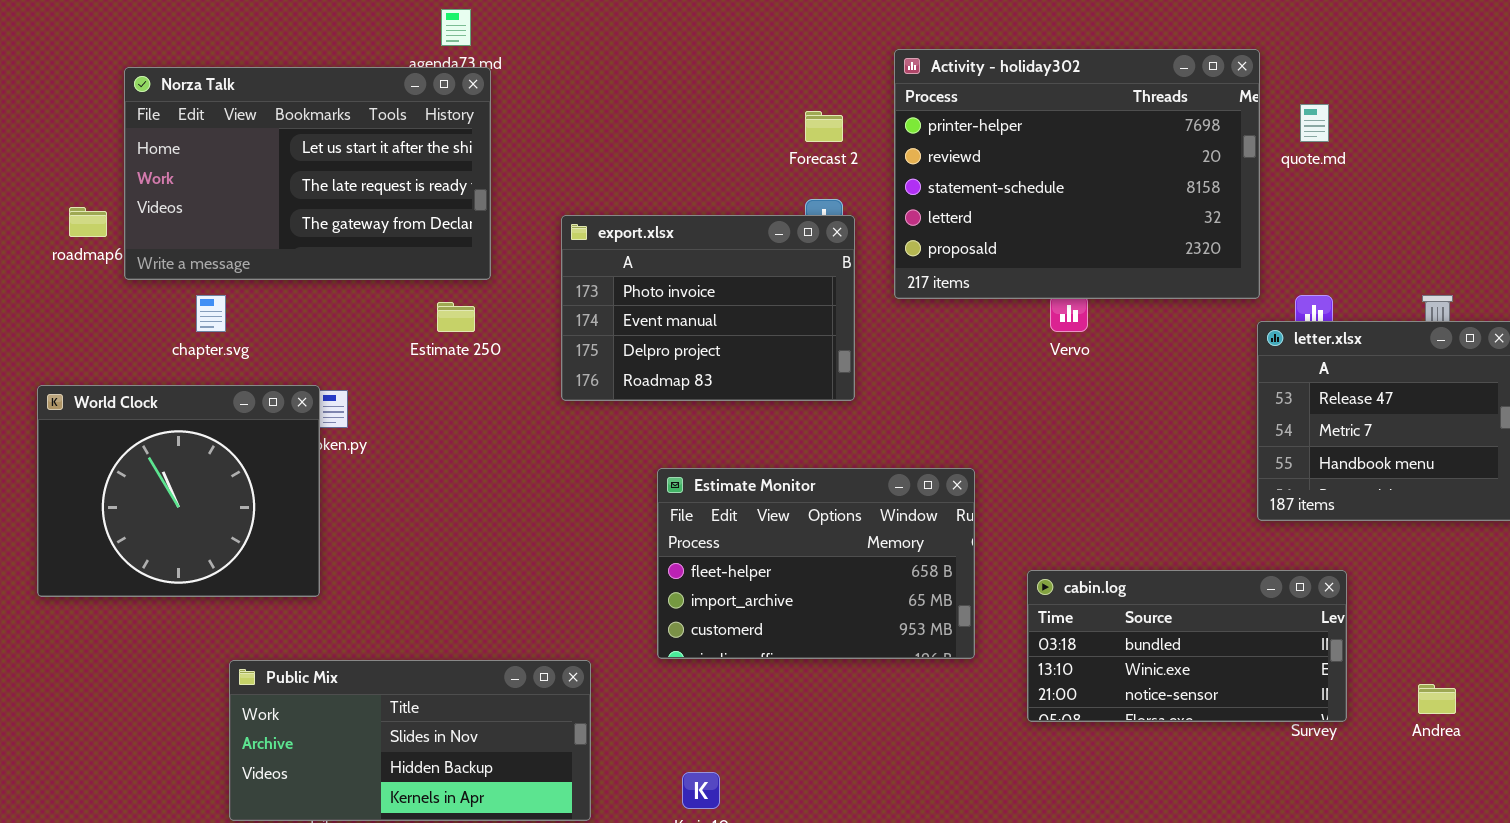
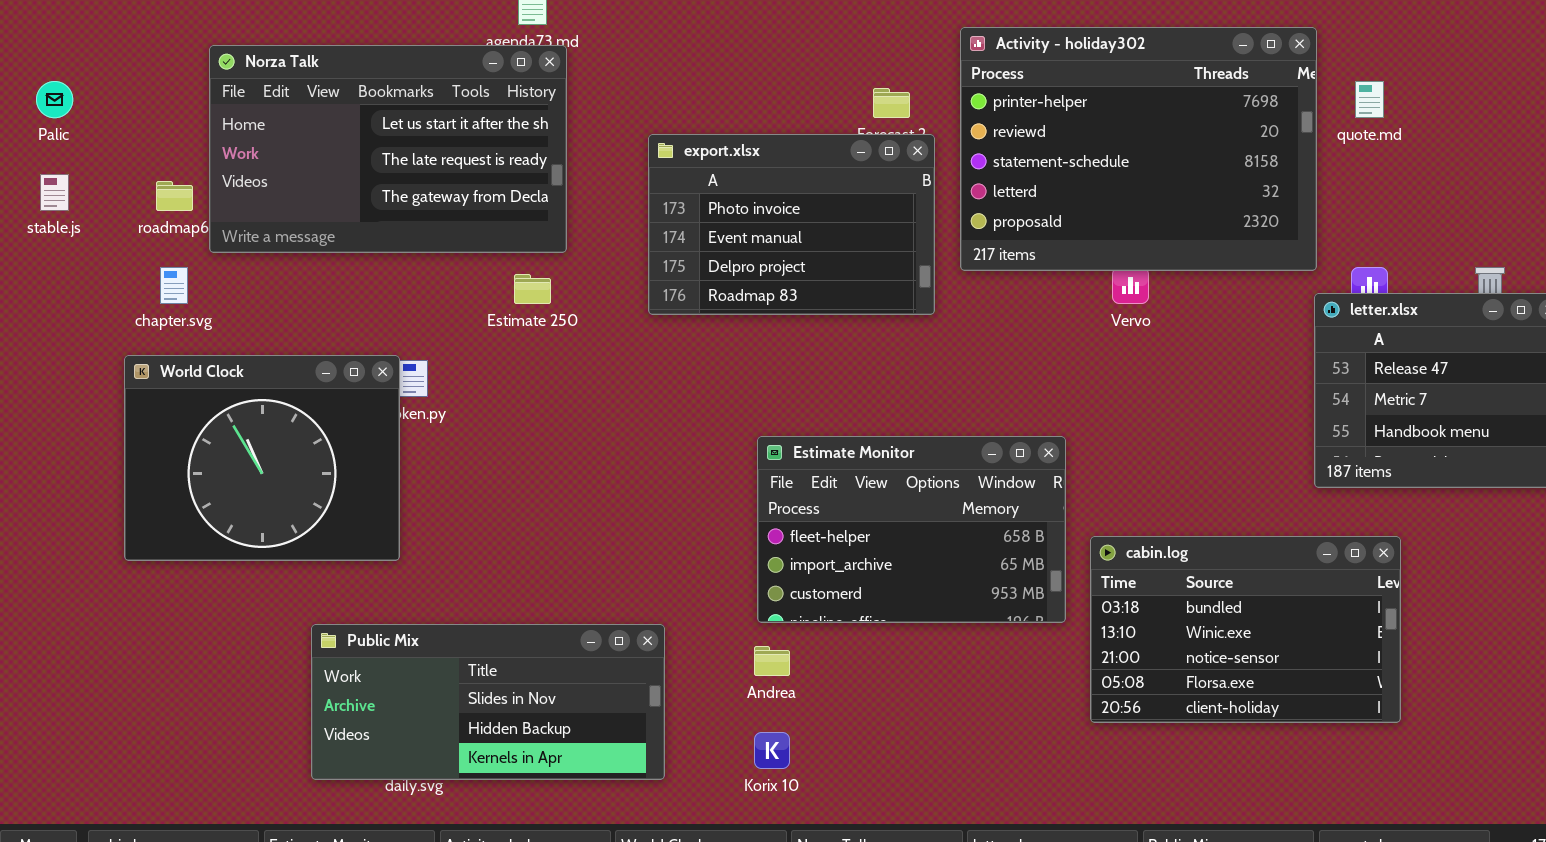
export.xlsx: [561,215,855,401] -> [648,134,935,315], moved
chapter.svg: [196,295,226,332] -> [160,267,188,304], moved
Estimate Monitor: [657,468,975,659] -> [757,436,1066,623], moved
cabin.log: [1027,570,1347,722] -> [1090,536,1401,723], resized
Andrea: [1418,684,1456,714] -> [754,646,790,676], moved

